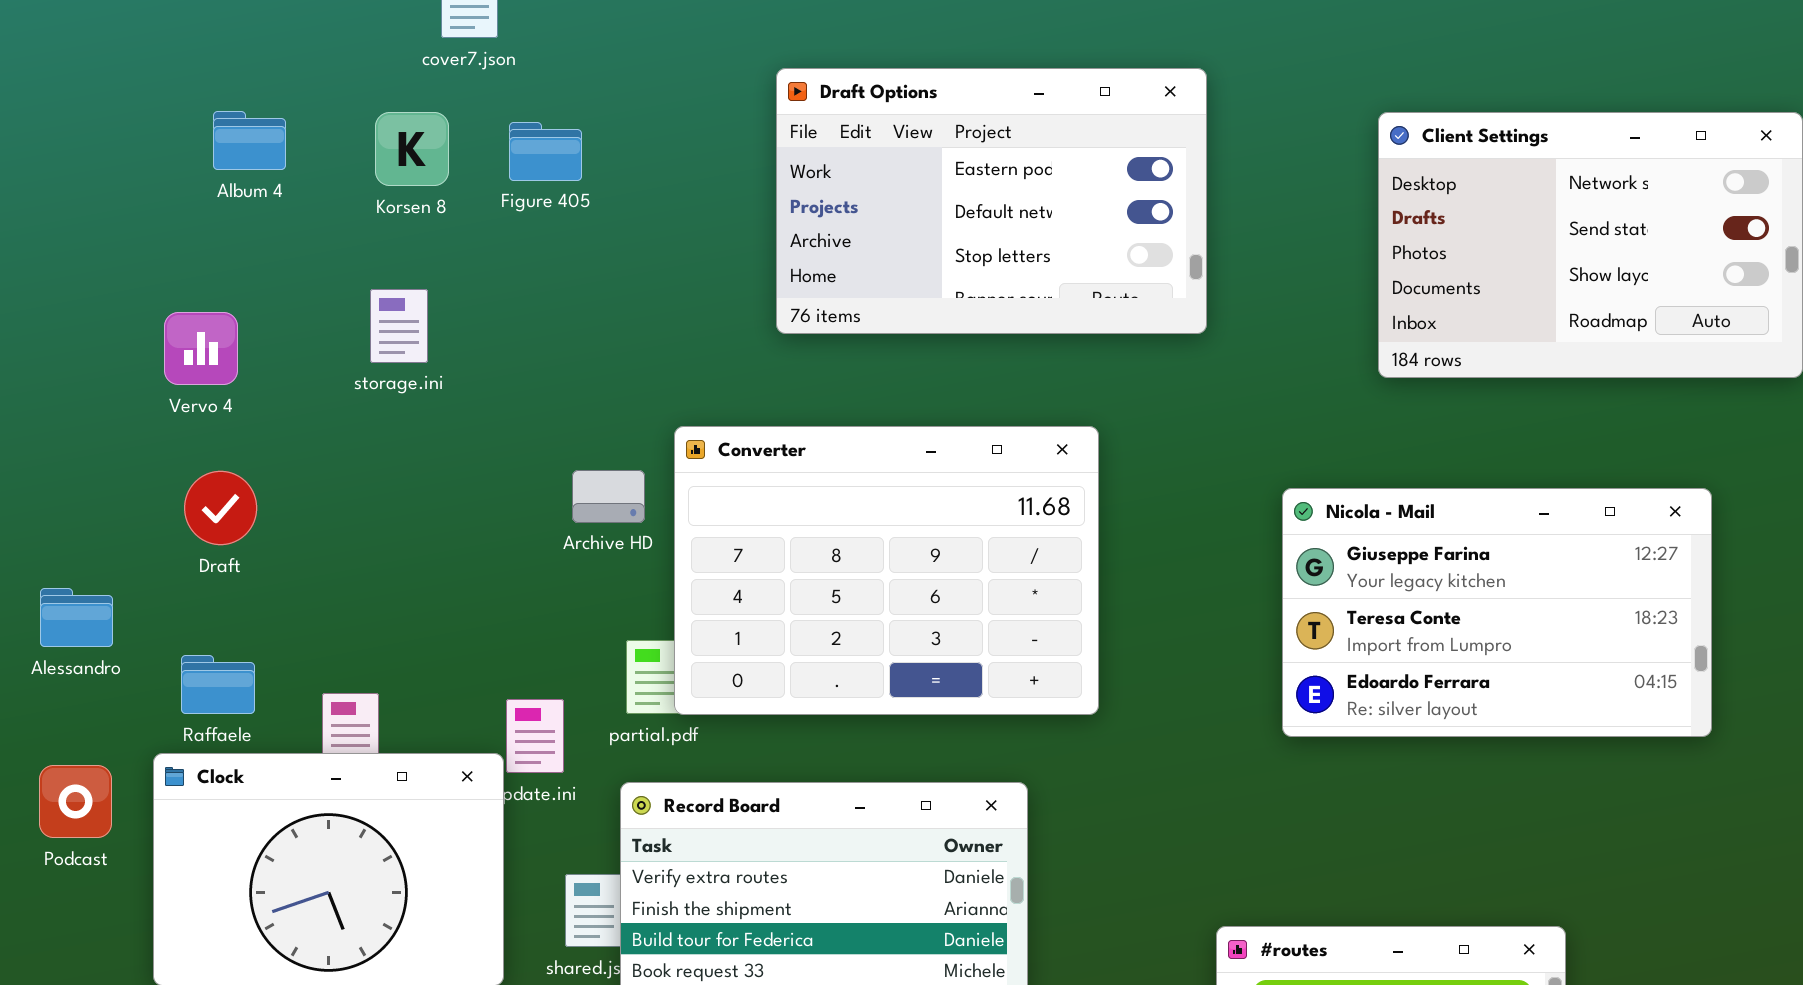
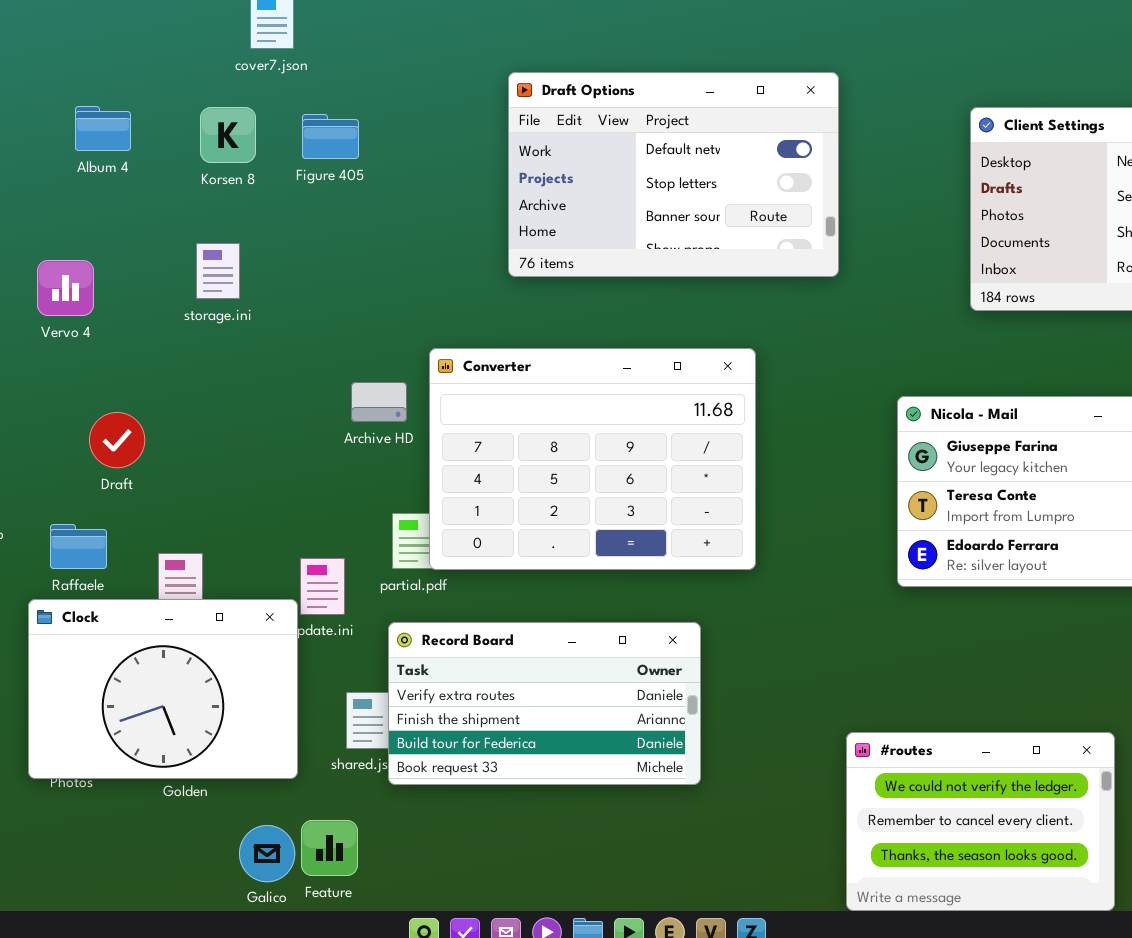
Draft Options: [776,68,1207,334] -> [508,72,839,277], scrolled down 1 row
Draft: [184,471,257,545] -> [89,412,145,468], moved

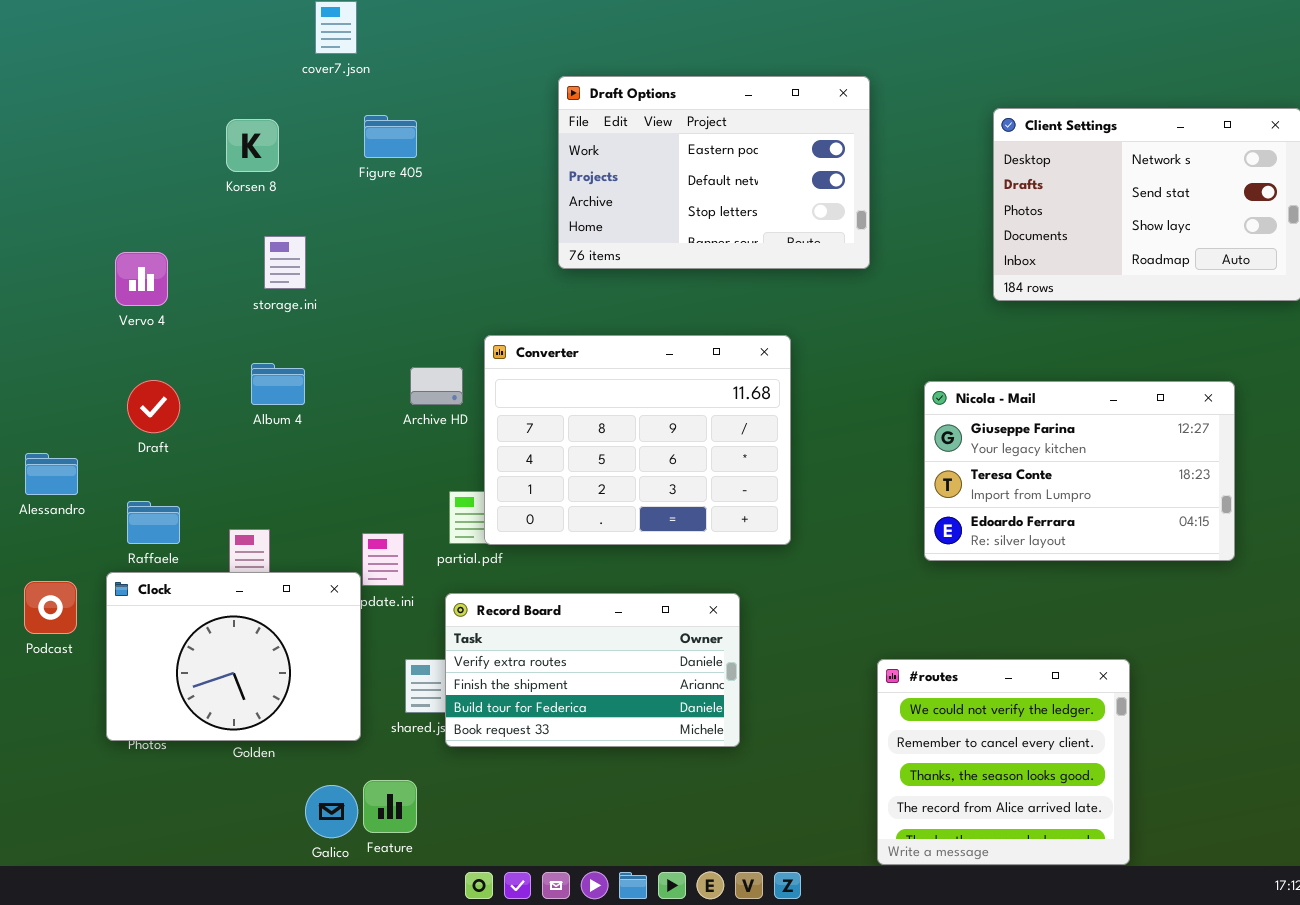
Draft Options: [508,72,839,277] -> [558,76,870,269], scrolled up 1 row
Album 4: [75,106,131,151] -> [251,363,305,405], moved
Korsen 8: [200,107,256,163] -> [226,119,279,172], moved
Draft: [89,412,145,468] -> [127,380,180,433], moved
#routes: [846,732,1115,911] -> [877,659,1130,865], resized

